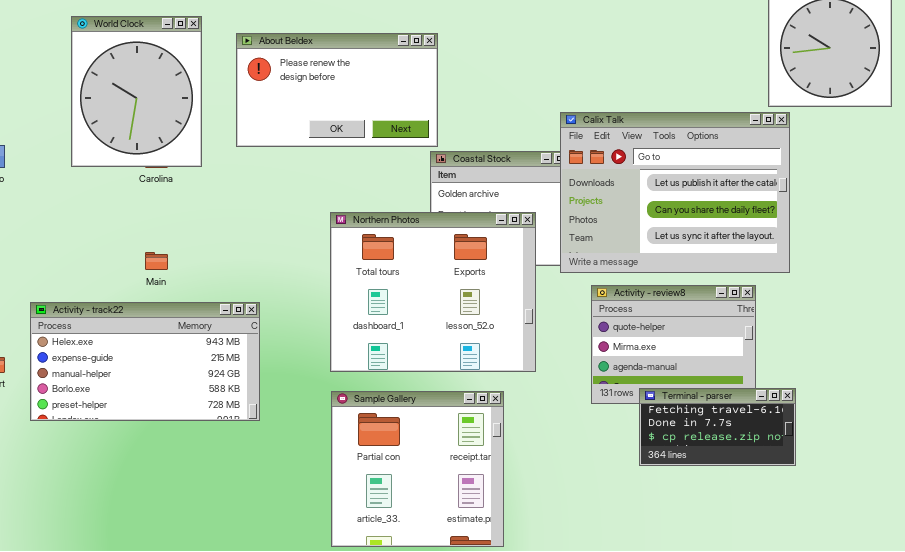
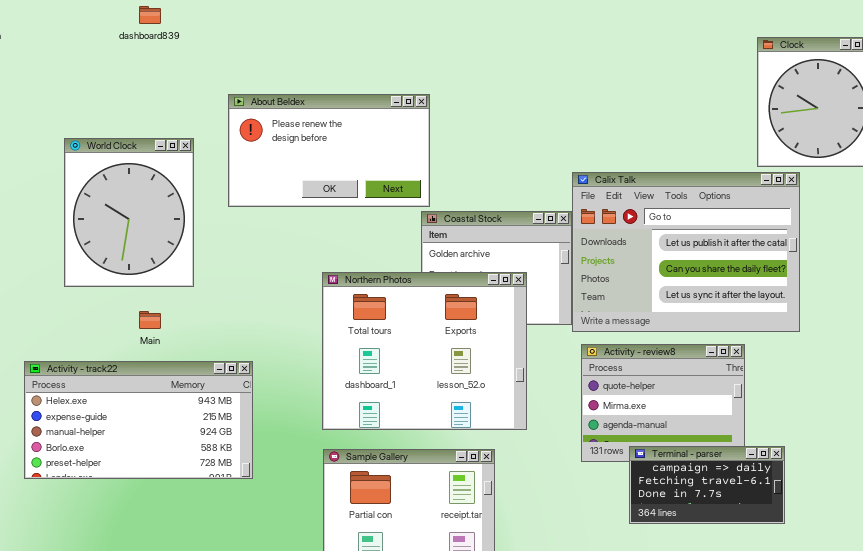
World Clock: [71,16,202,167] -> [64,138,194,287], moved
Calix Talk: [560,112,790,273] -> [572,172,800,332], moved
Terminal - parser: [639,388,796,466] -> [629,446,785,524], scrolled up 1 row

